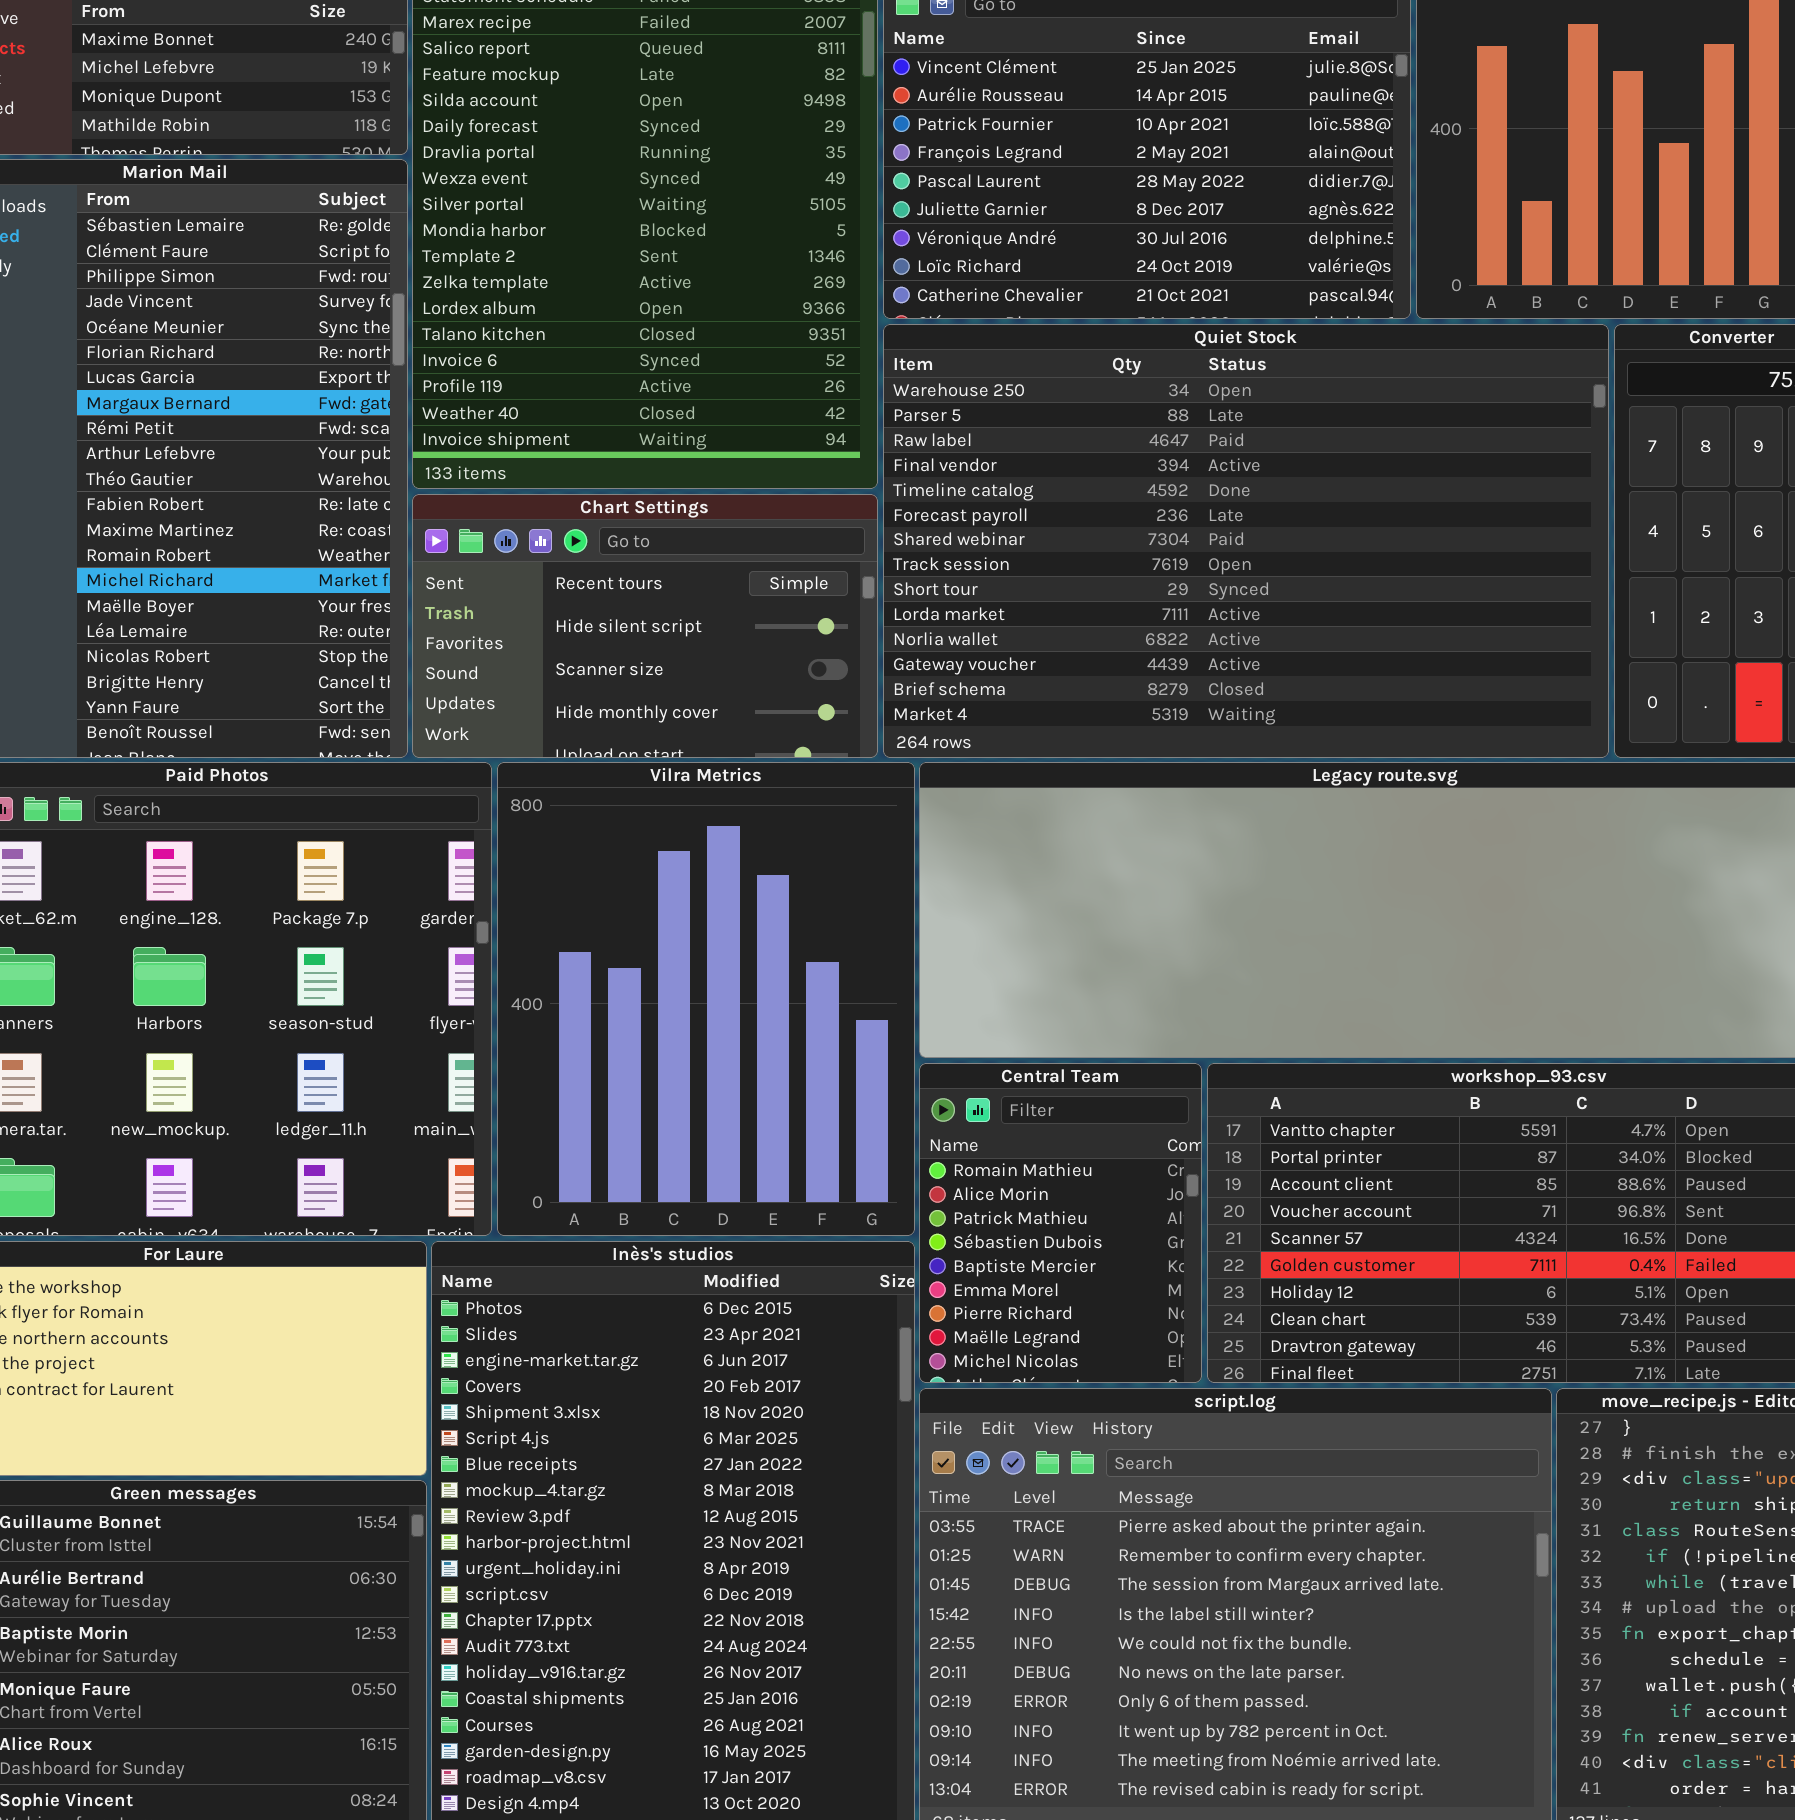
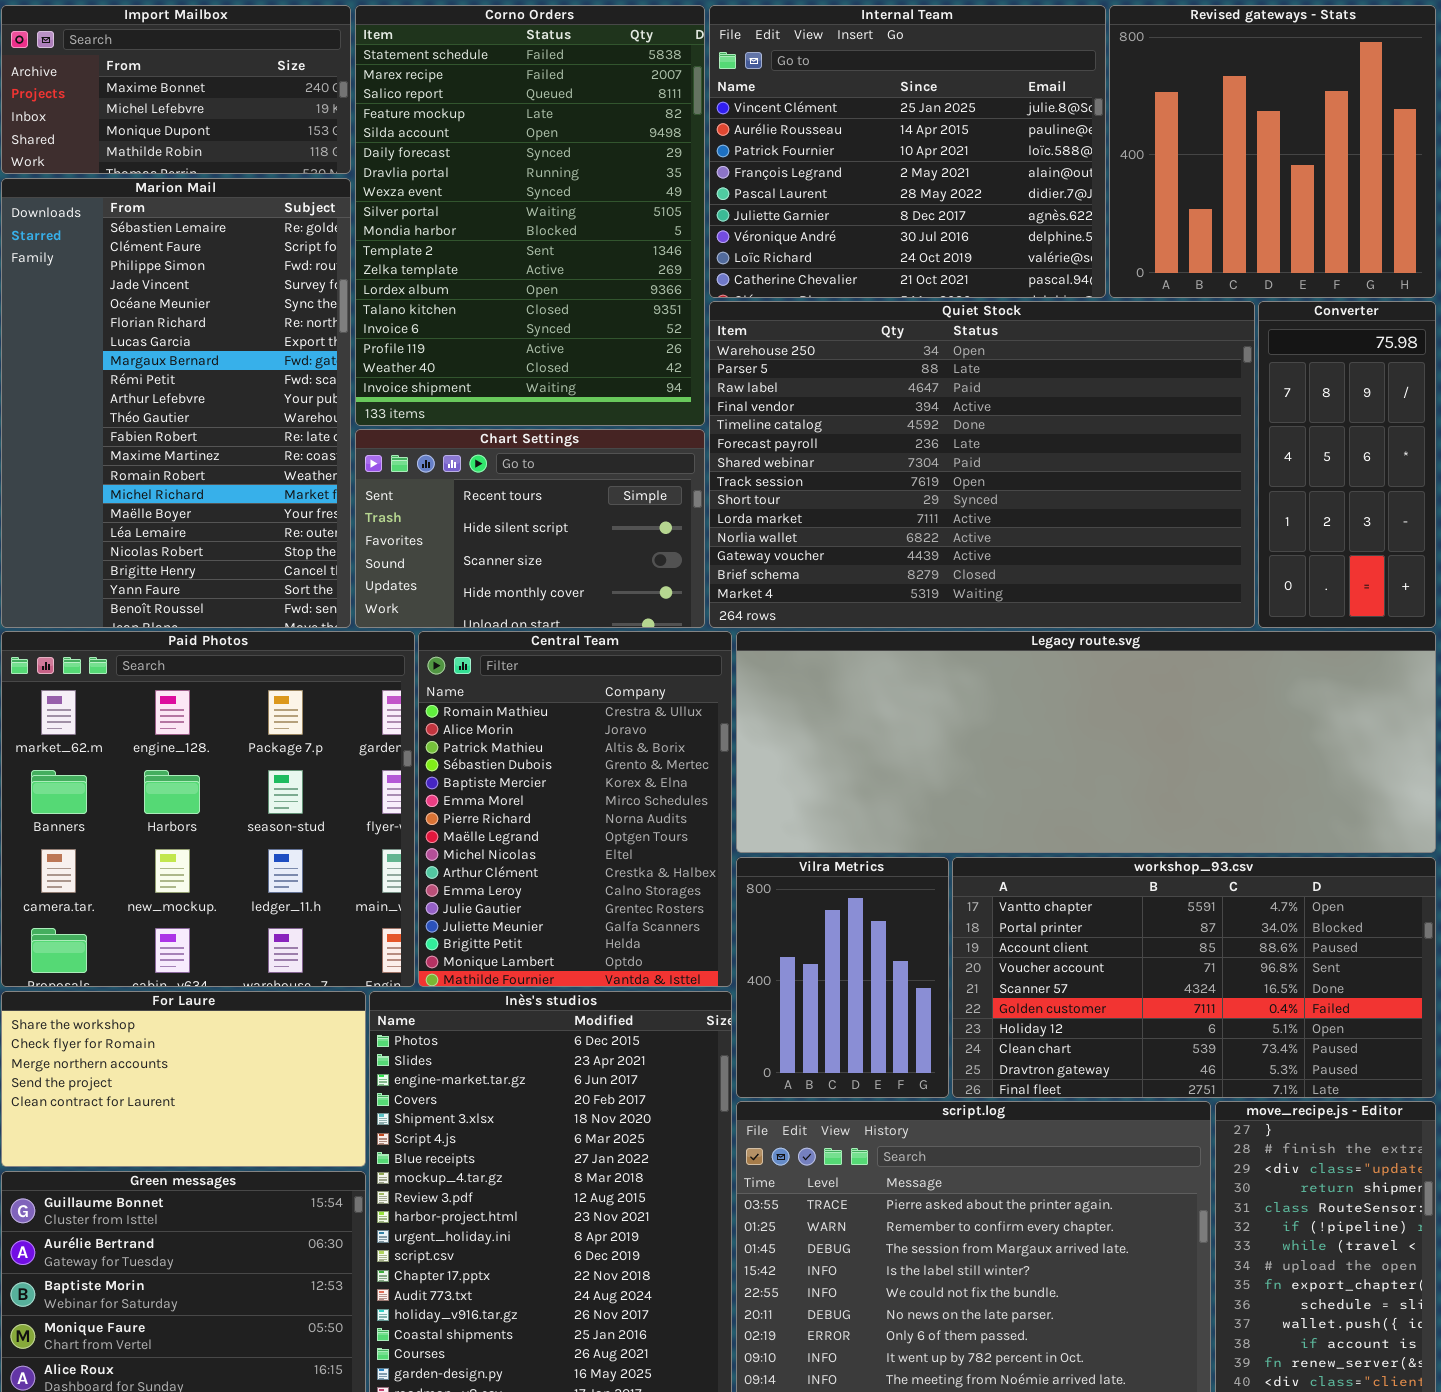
Vilra Metrics: [497,762,915,1236] -> [736,857,949,1098], moved, resized
Central Team: [919,1063,1202,1383] -> [418,631,732,987], moved, resized

